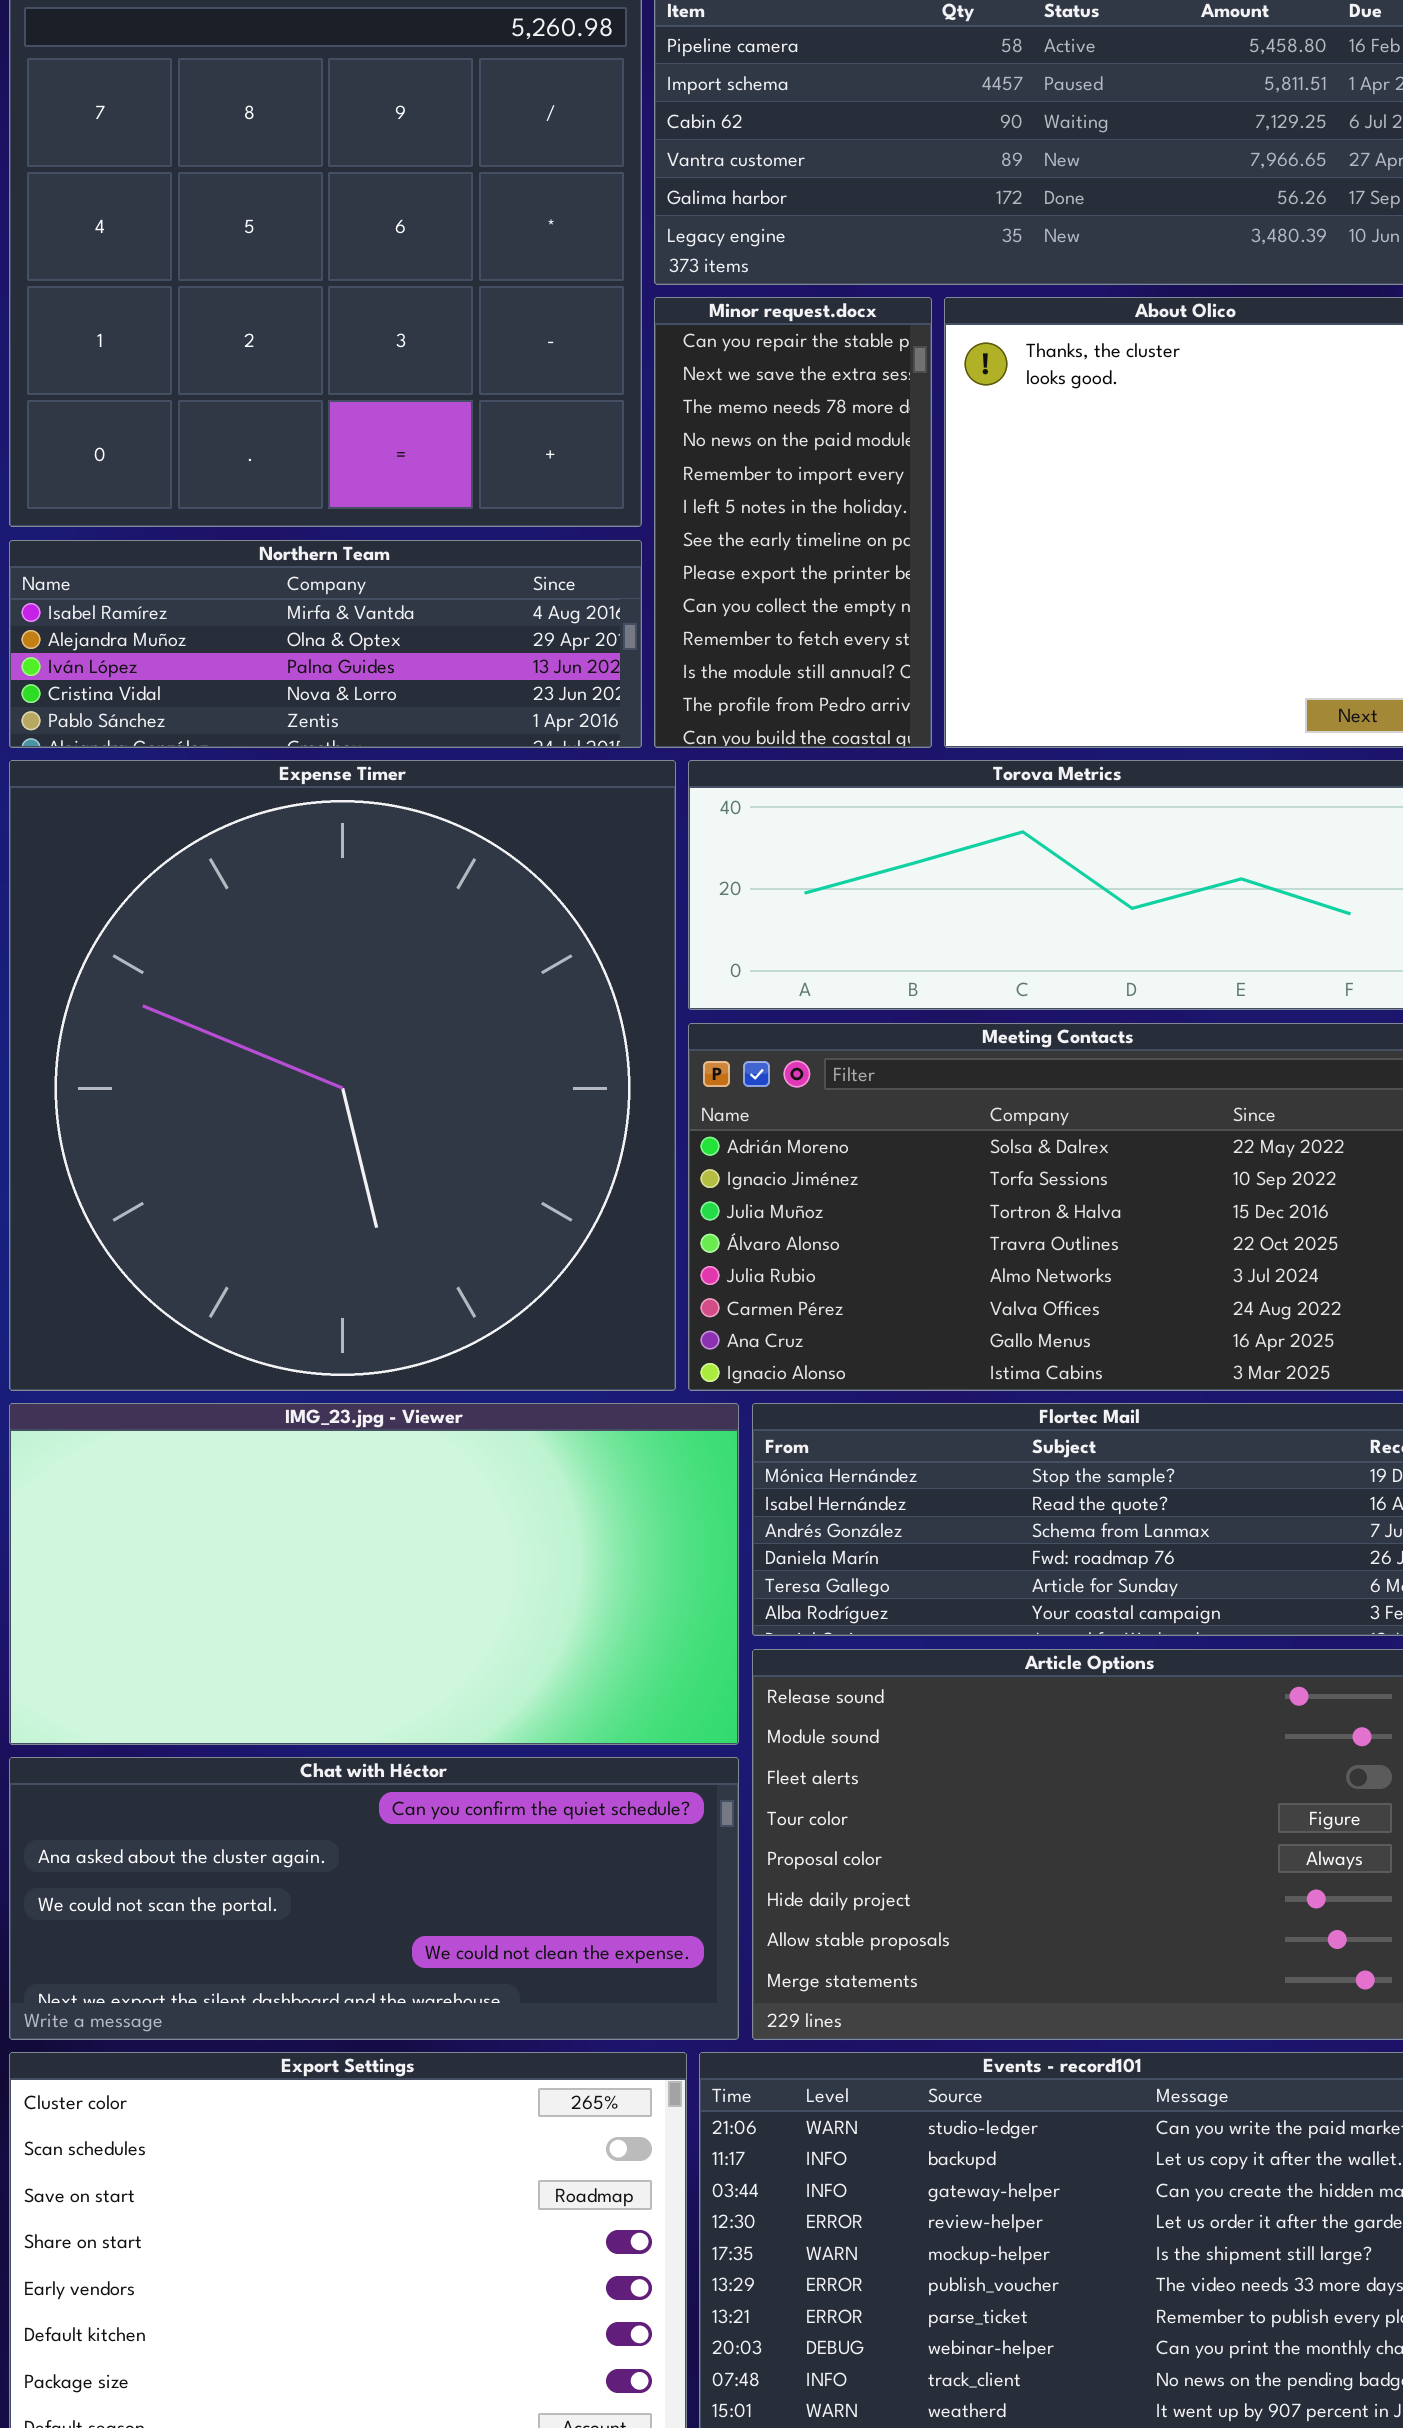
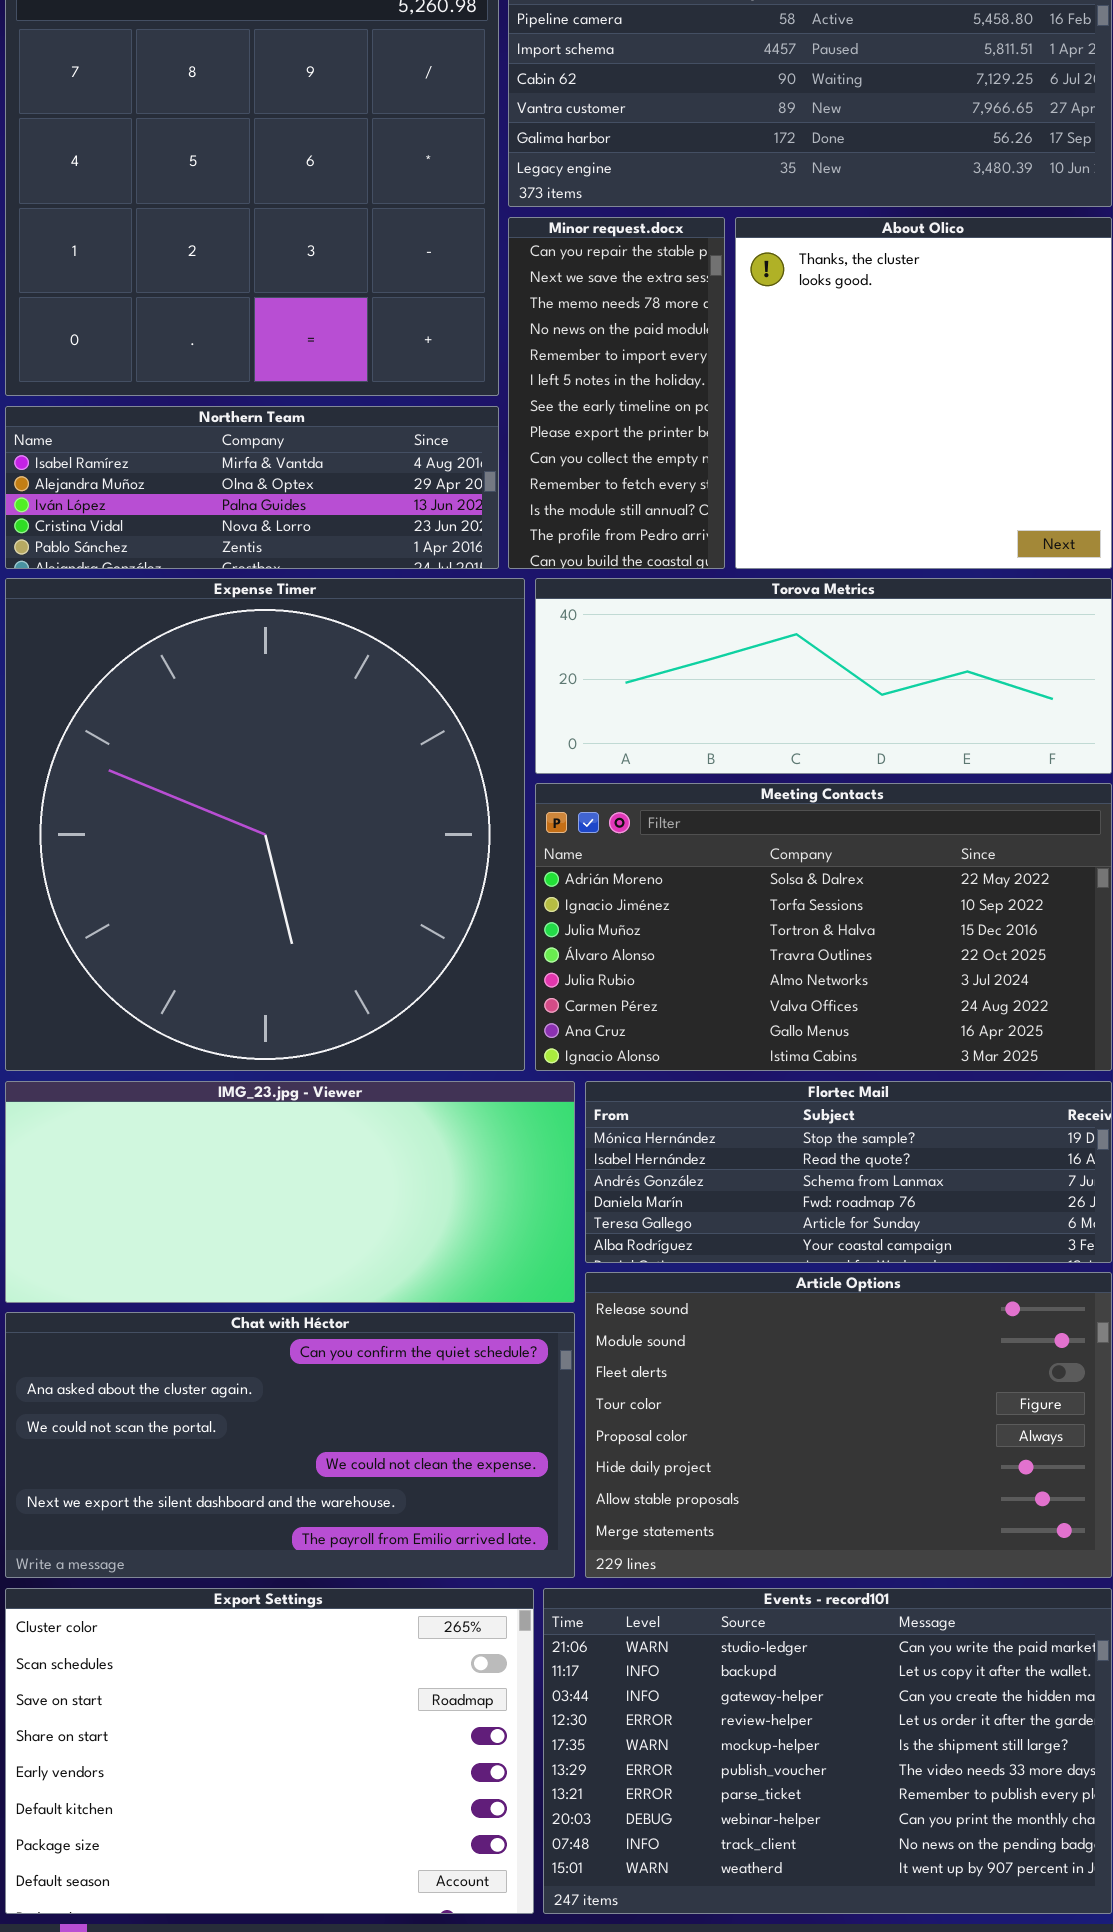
IMG_23.jpg - Viewer: [9,1403,739,1745] -> [5,1081,575,1303], resized
Chat with Héctor: [9,1757,739,2040] -> [5,1312,575,1578], resized

